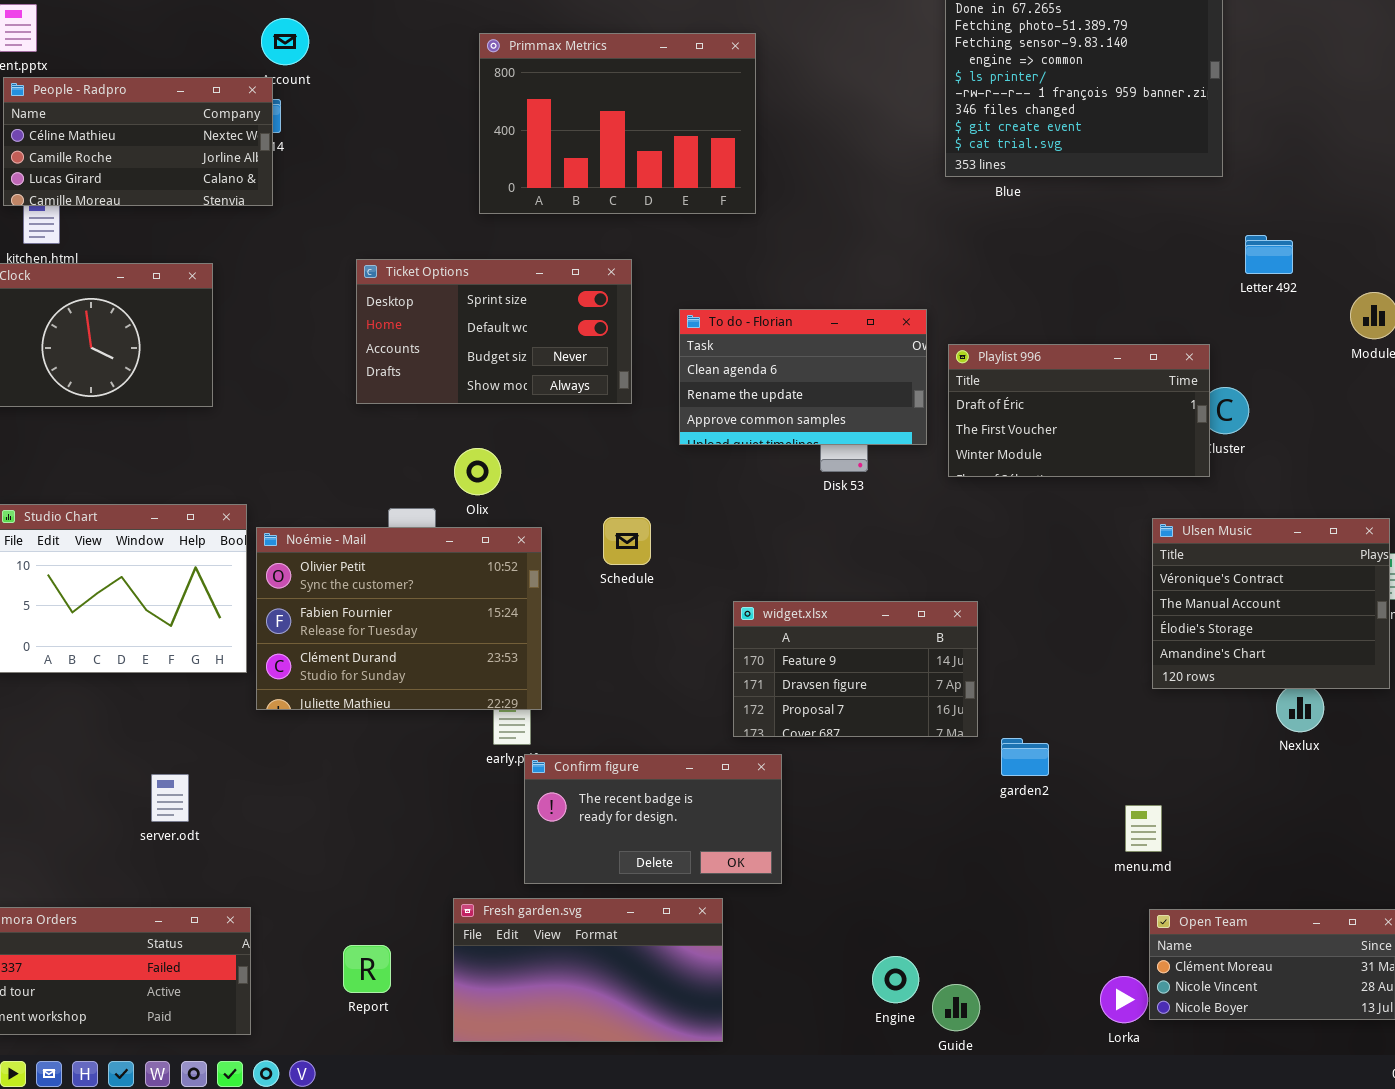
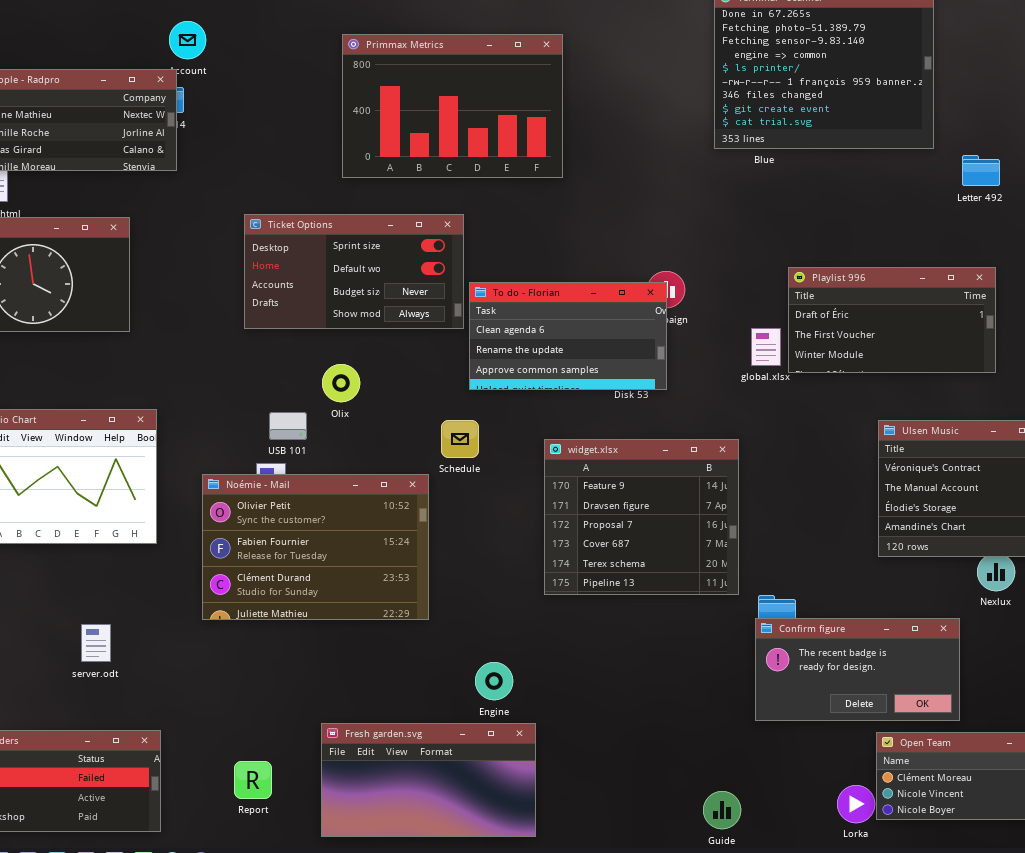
Letter 492: [1245,235,1293,274] -> [962,155,1000,186], moved
To do - Florian: [679,309,927,445] -> [469,282,667,390], moved
Playlist 996: [948,344,1210,477] -> [788,267,996,373], moved
Noémie - Mail: [256,527,542,710] -> [202,474,429,620], moved
widget.xlsx: [733,601,978,737] -> [544,439,739,595], resized
Confirm figure: [524,754,782,884] -> [755,618,960,721], moved
Engine: [872,956,919,1003] -> [475,662,513,700], moved

